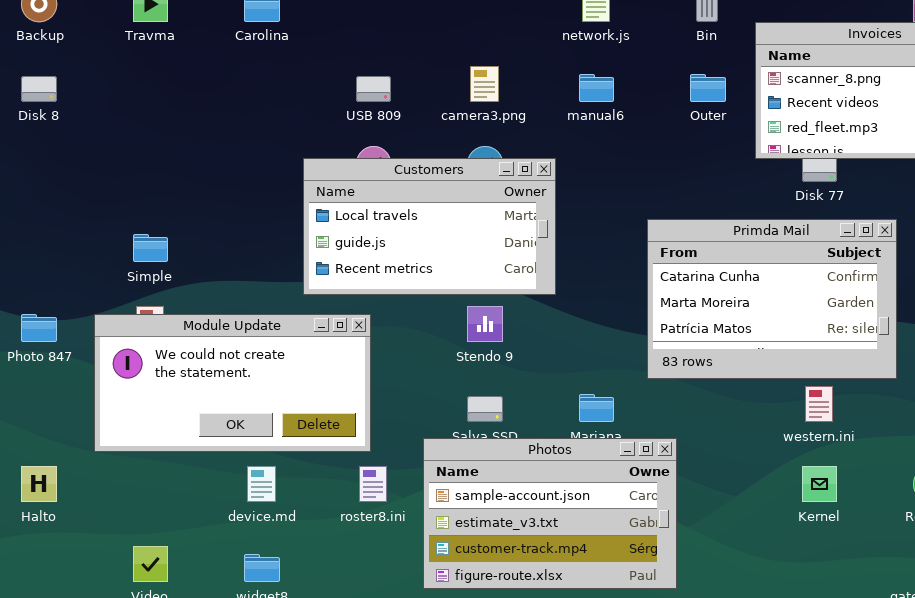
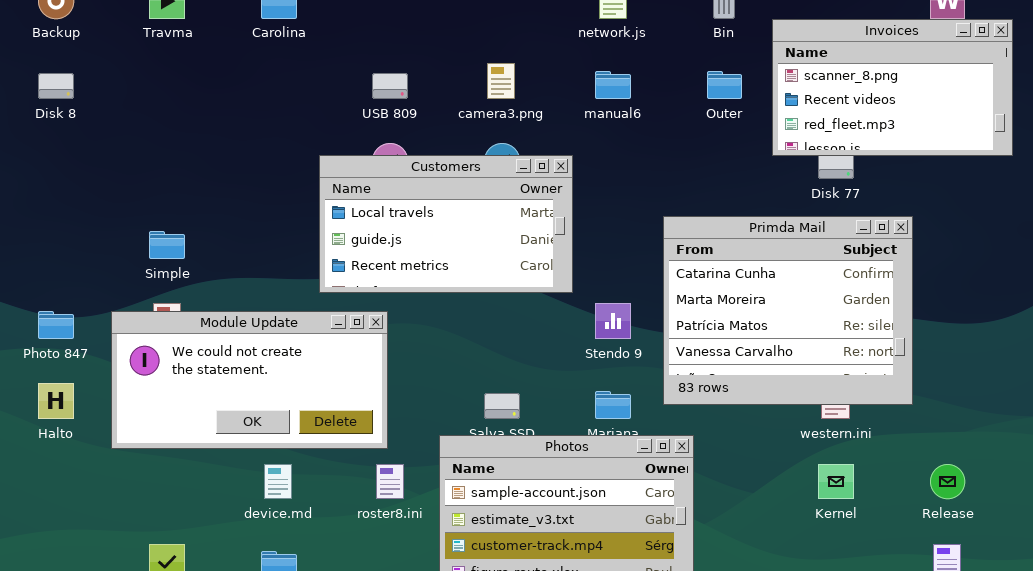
Primda Mail: [647,219,897,379] -> [663,216,913,405], resized
Stendo 9: [467,306,503,342] -> [595,303,631,339], moved
Halto: [21,466,57,502] -> [38,383,74,419], moved

